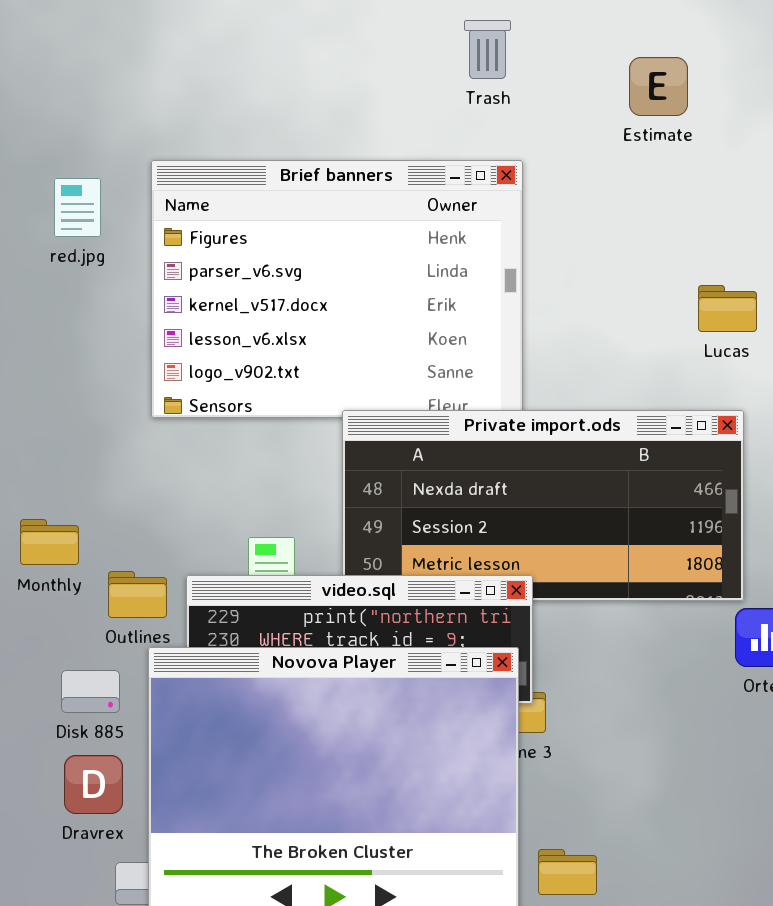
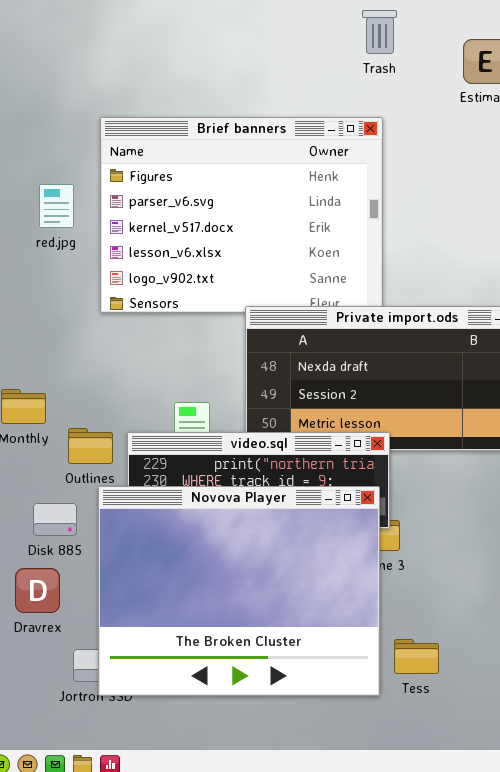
Trash: [464,20,511,79] -> [362,10,397,54], moved
red.jpg: [54,178,101,237] -> [39,184,74,228], moved
Dravrex: [64,755,123,814] -> [15,568,60,613], moved

